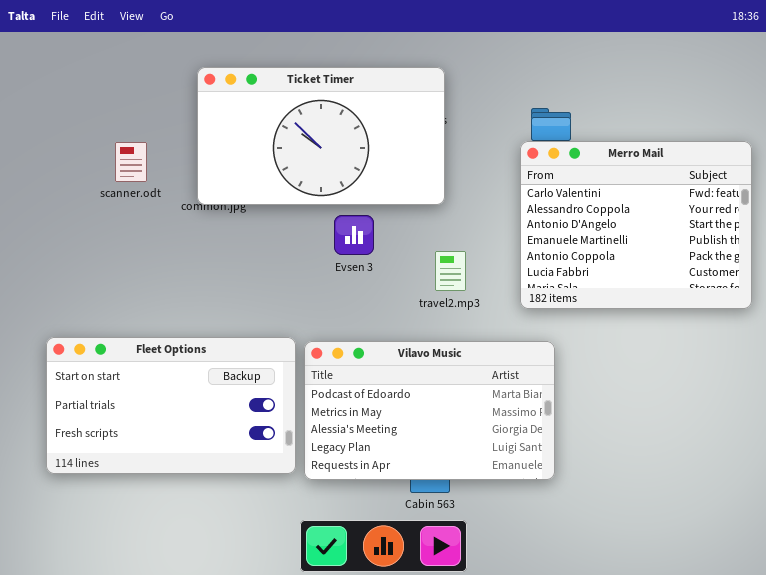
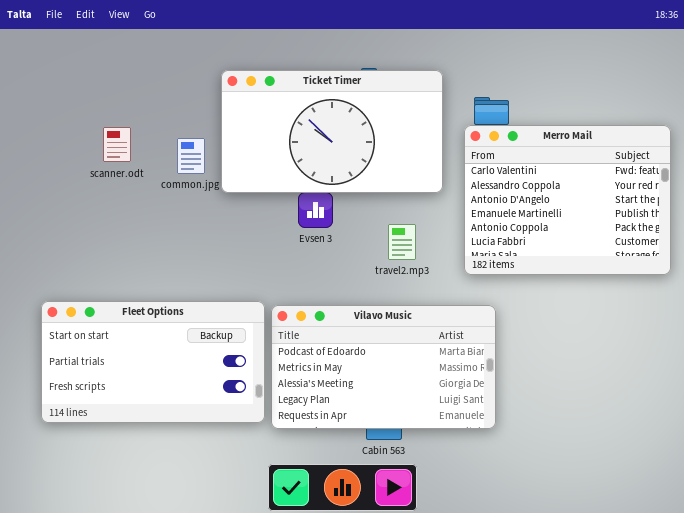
Ticket Timer: [197,67,445,205] -> [221,70,443,193], moved

